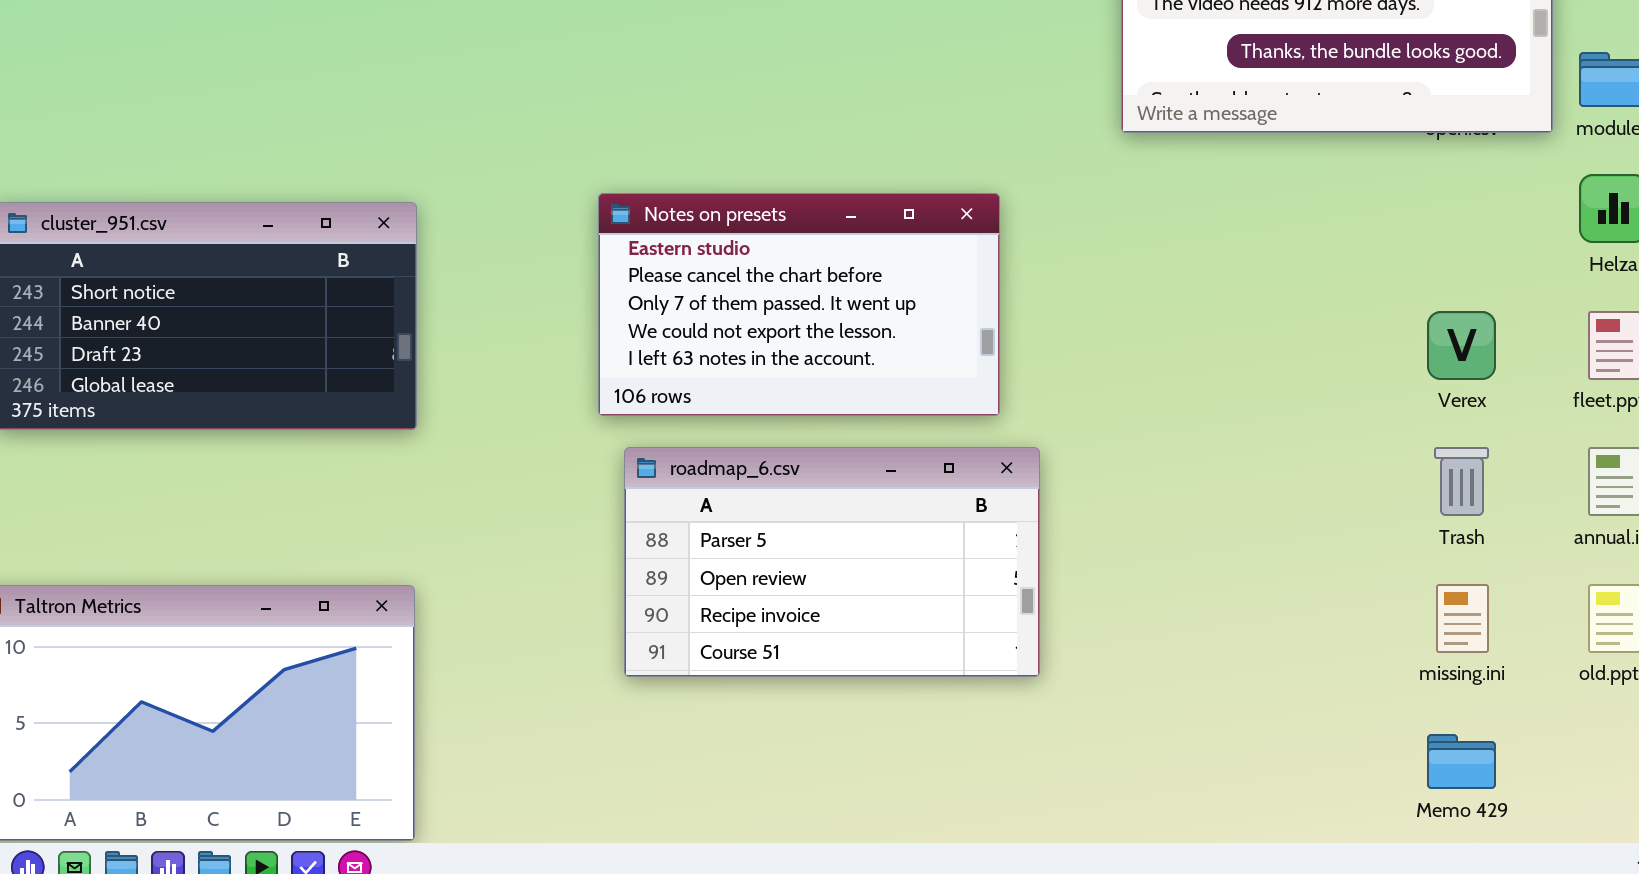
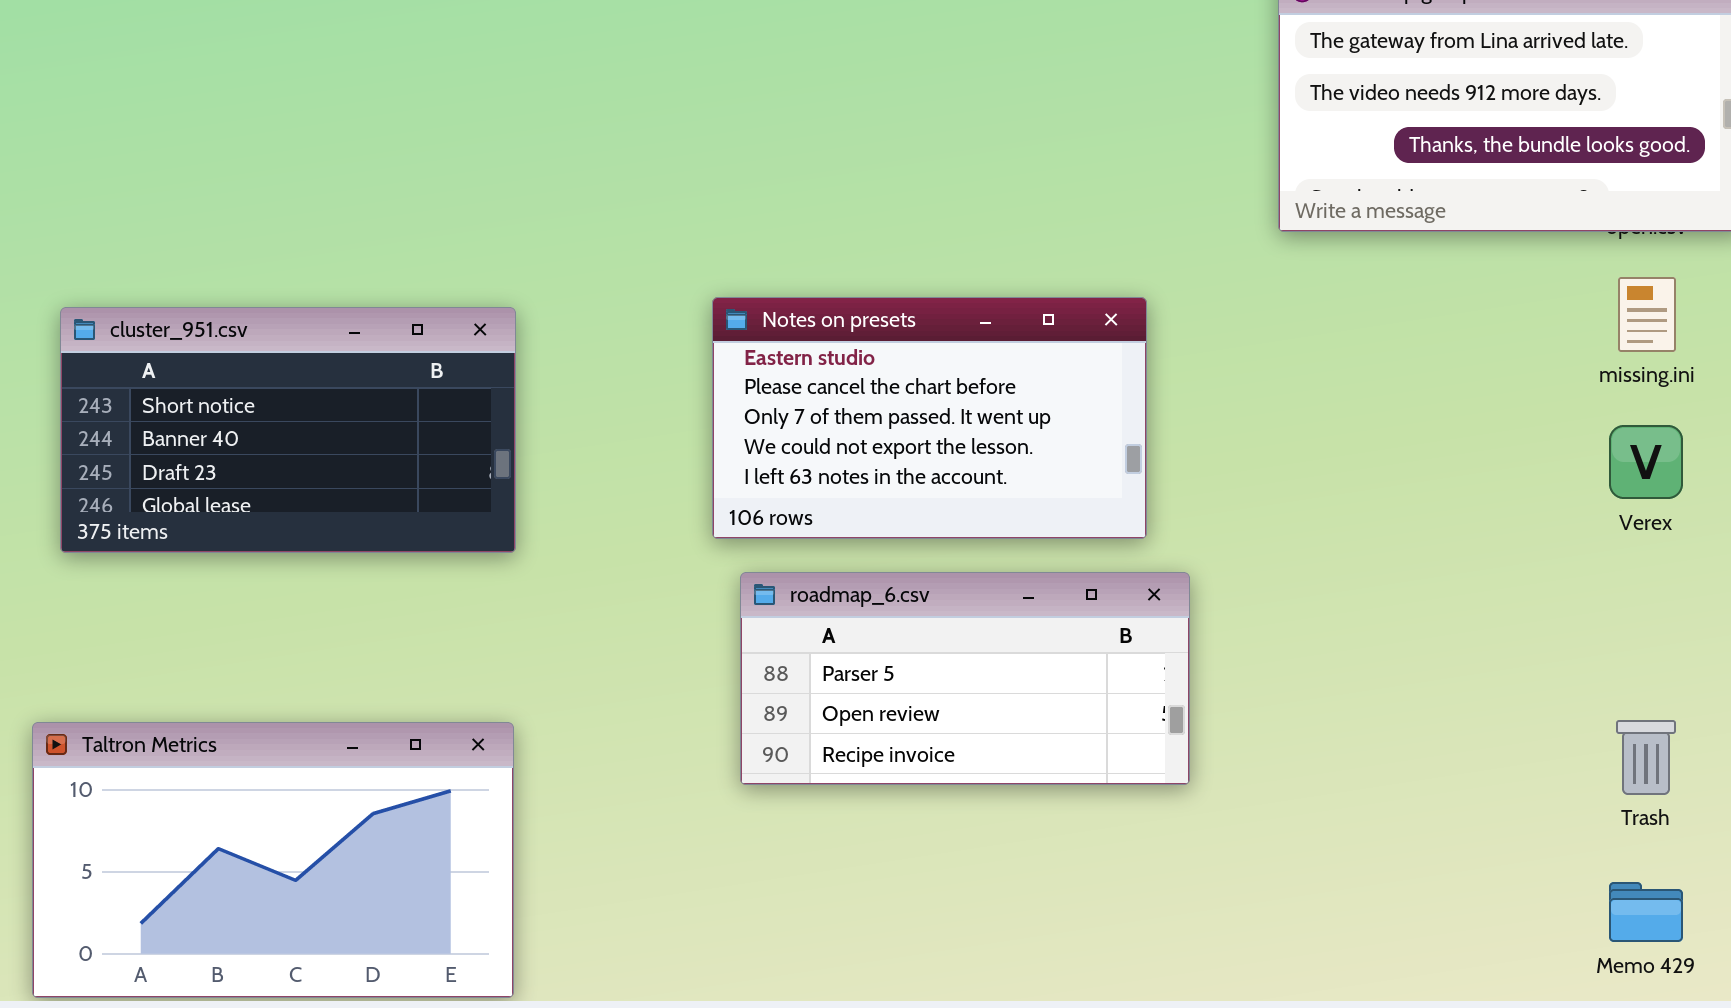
roadmap_6.csv: [624,447,1040,677] -> [740,572,1190,785], resized
Trash: [1434,447,1489,516] -> [1616,720,1676,795], moved
missing.ini: [1436,584,1489,653] -> [1618,277,1676,352], moved

